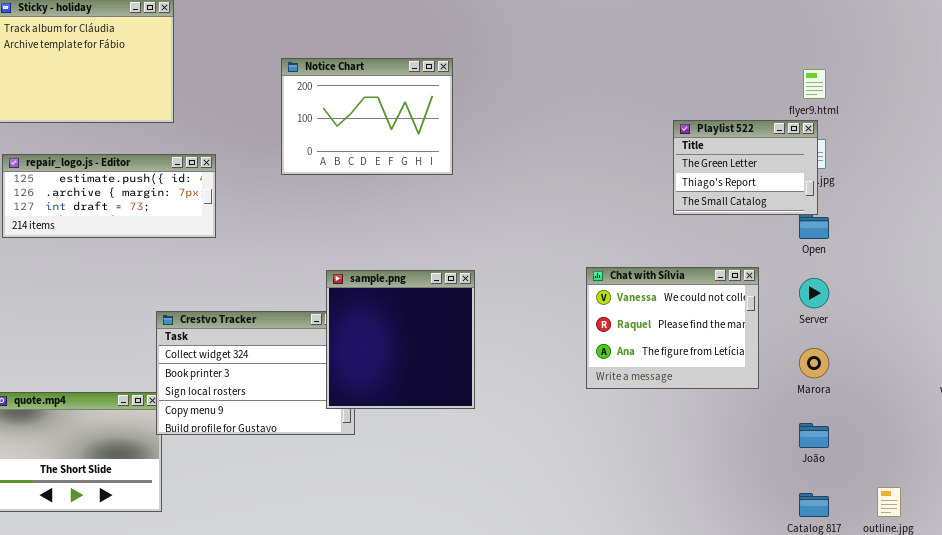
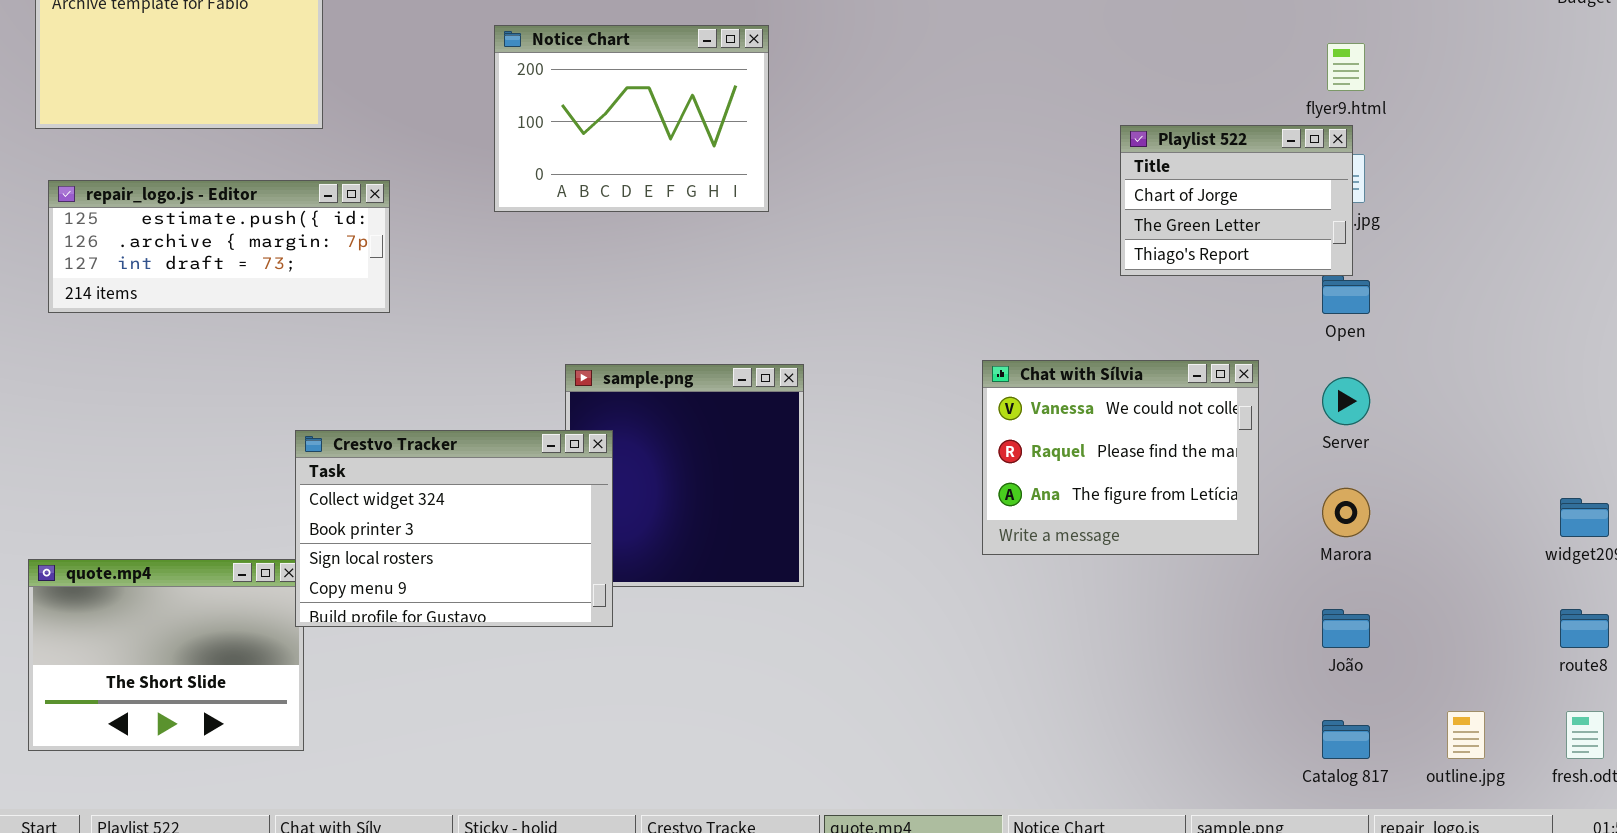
Playlist 522: [673,120,818,215] -> [1120,125,1353,276], scrolled up 1 row
Crestvo Tracker: [156,311,355,435] -> [295,430,613,627], raised

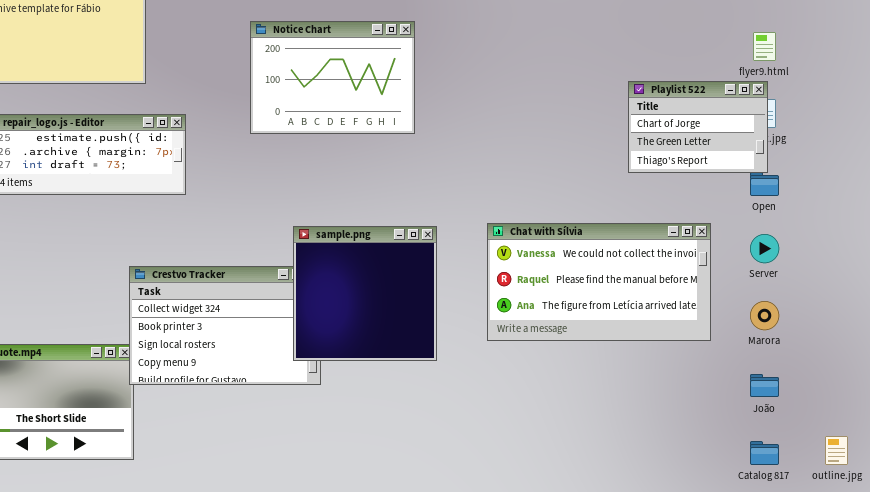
Chat with Sílvia: [982,360,1259,555] -> [487,223,711,341], resized
sample.png: [565,364,804,587] -> [293,226,437,361], raised

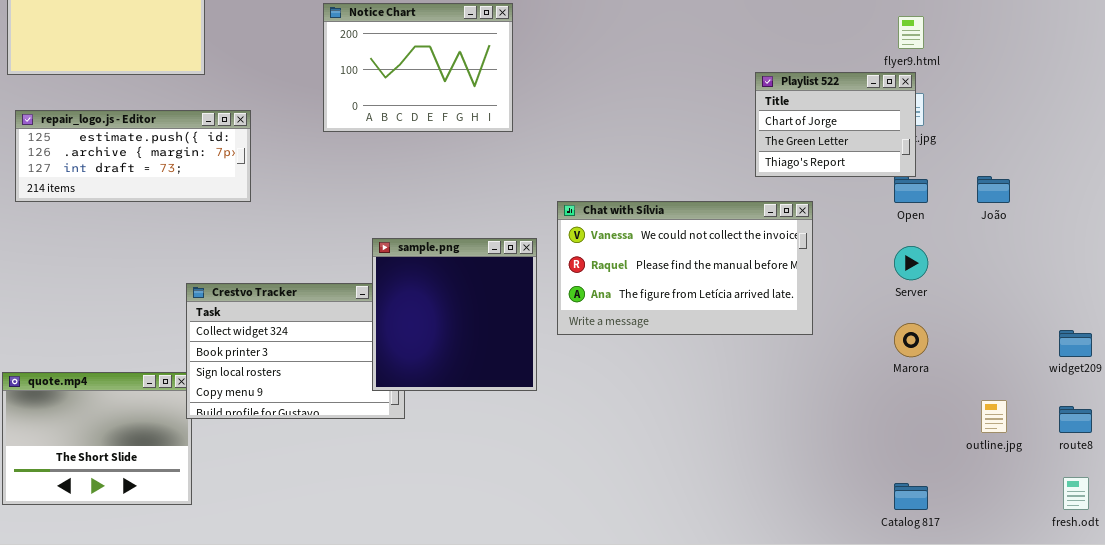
Chat with Sílvia: [487,223,711,341] -> [557,201,813,335], moved
João: [750,374,779,397] -> [977,176,1010,203], moved
outline.jpg: [825,436,848,465] -> [981,400,1007,433], moved

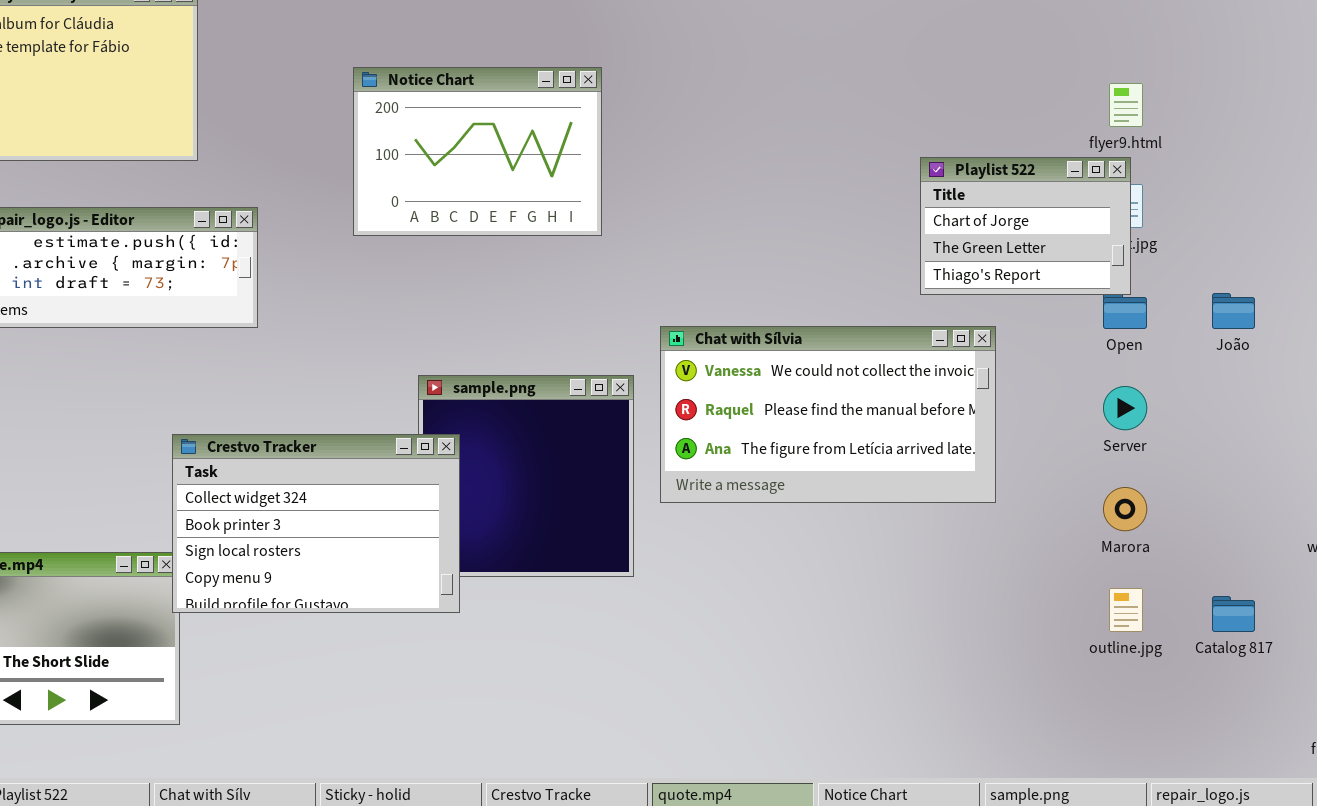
Crestvo Tracker: [186,283,405,419] -> [172,434,460,613], raised
outline.jpg: [981,400,1007,433] -> [1109,588,1143,632], moved
Catalog 817: [894,483,928,510] -> [1212,596,1255,632], moved

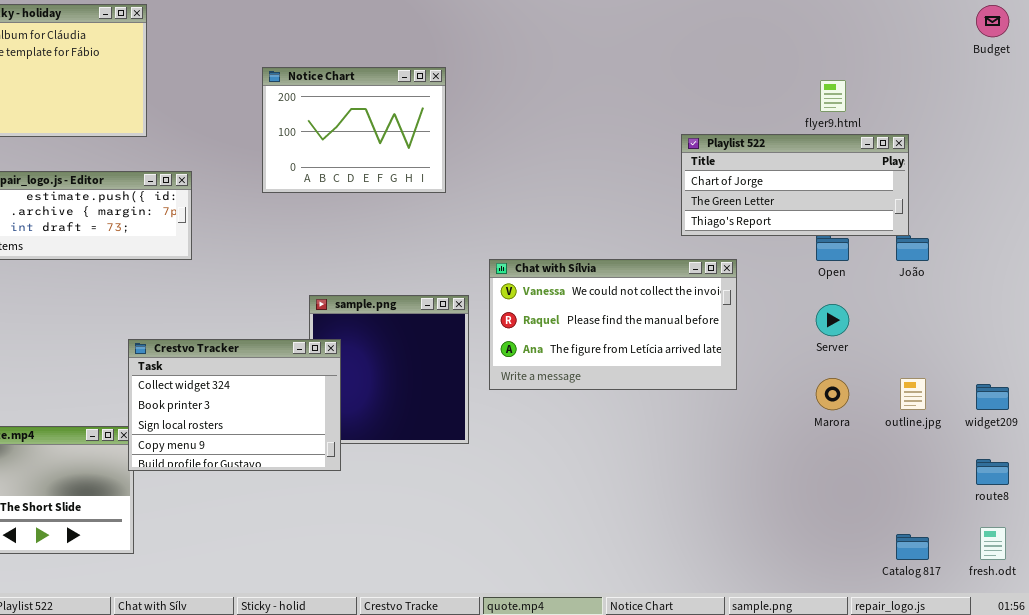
Playlist 522: [920,157,1131,295] -> [681,134,909,236], resized
outline.jpg: [1109,588,1143,632] -> [900,378,926,410], moved
Catalog 817: [1212,596,1255,632] -> [896,534,929,560], moved

